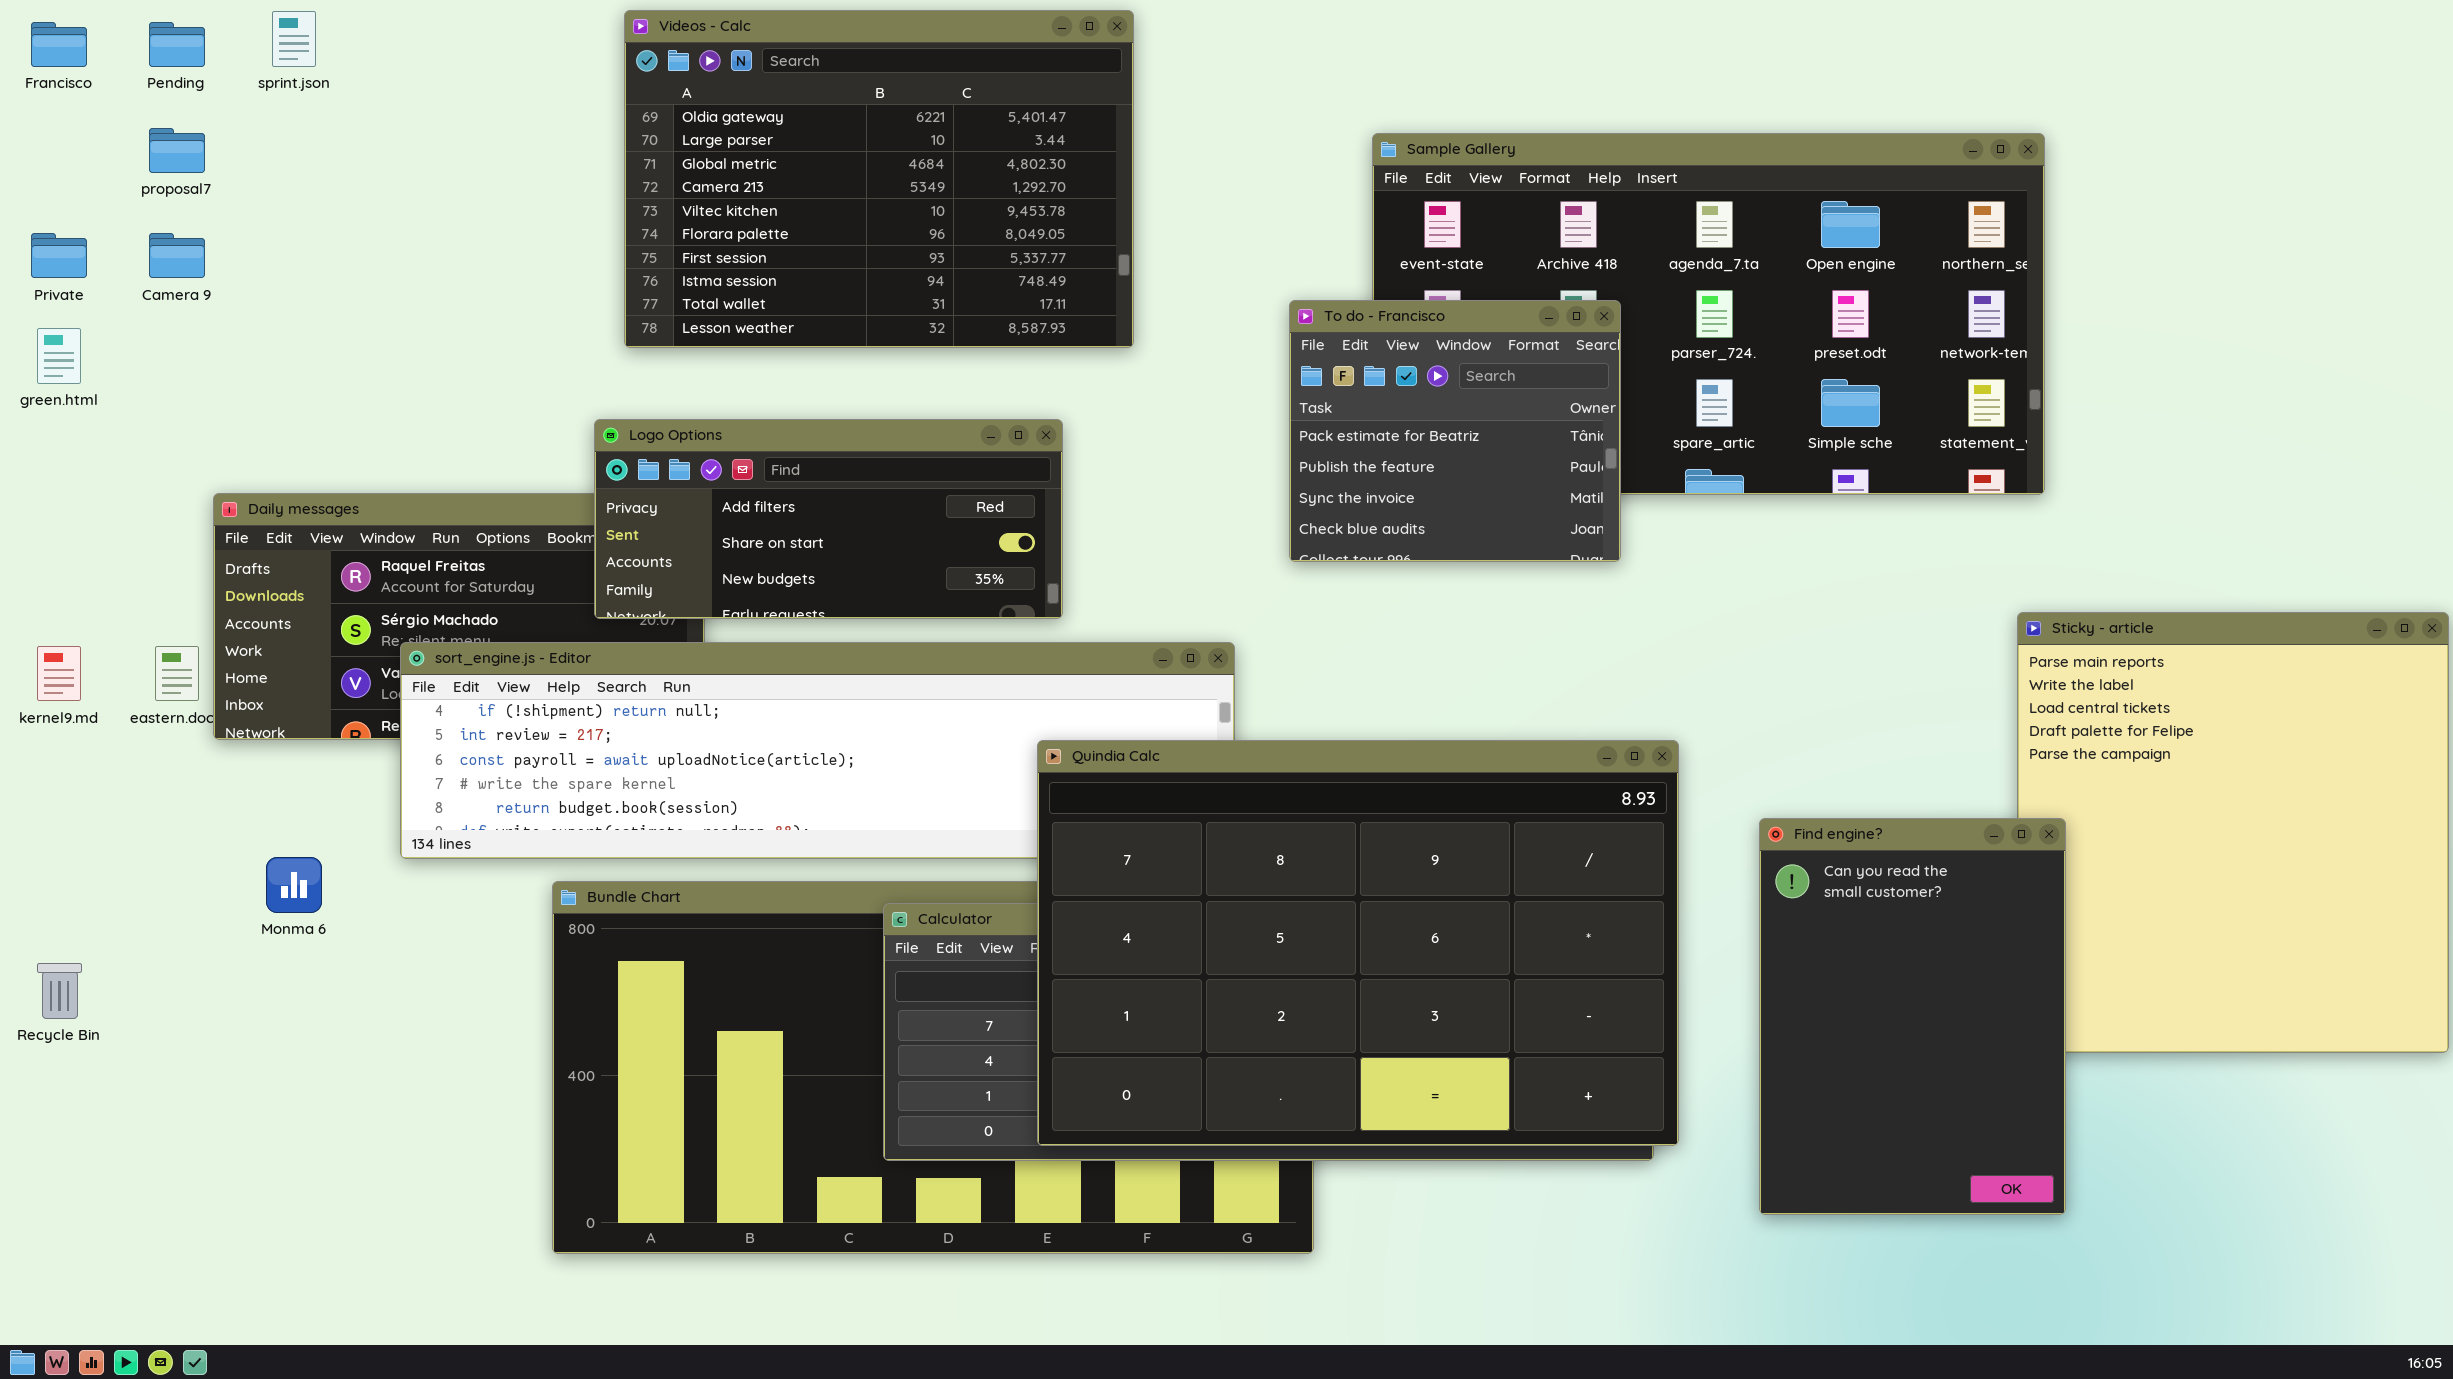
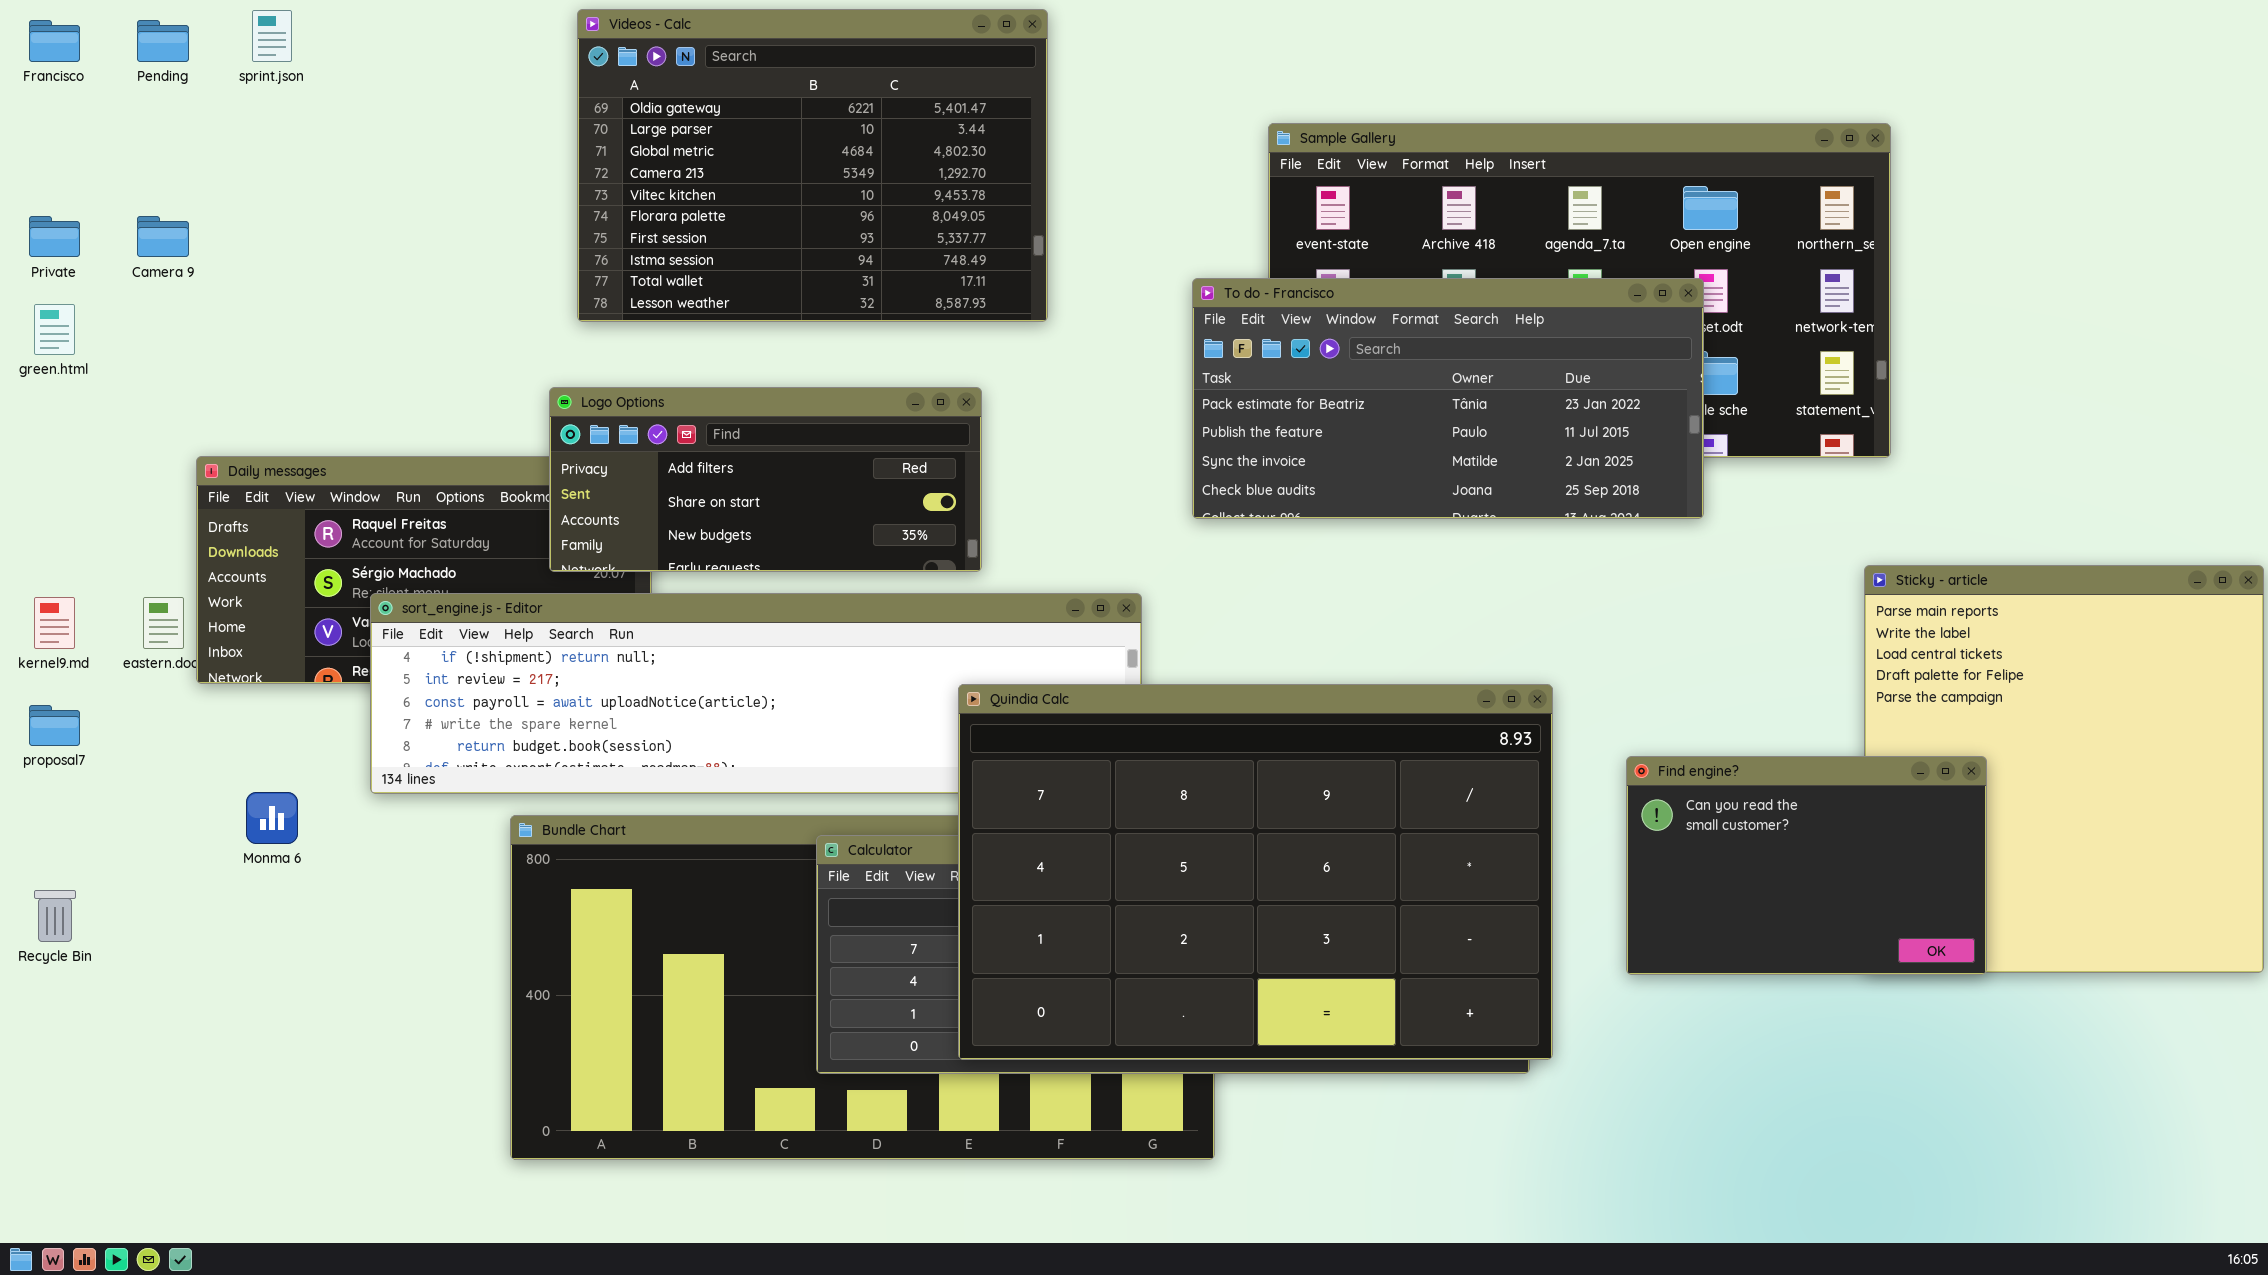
proposal7: [149,128,205,173] -> [29,705,80,746], moved
To do - Francisco: [1289,300,1621,562] -> [1192,278,1704,519], resized
Find engine?: [1759,818,2066,1215] -> [1626,756,1987,975], resized

